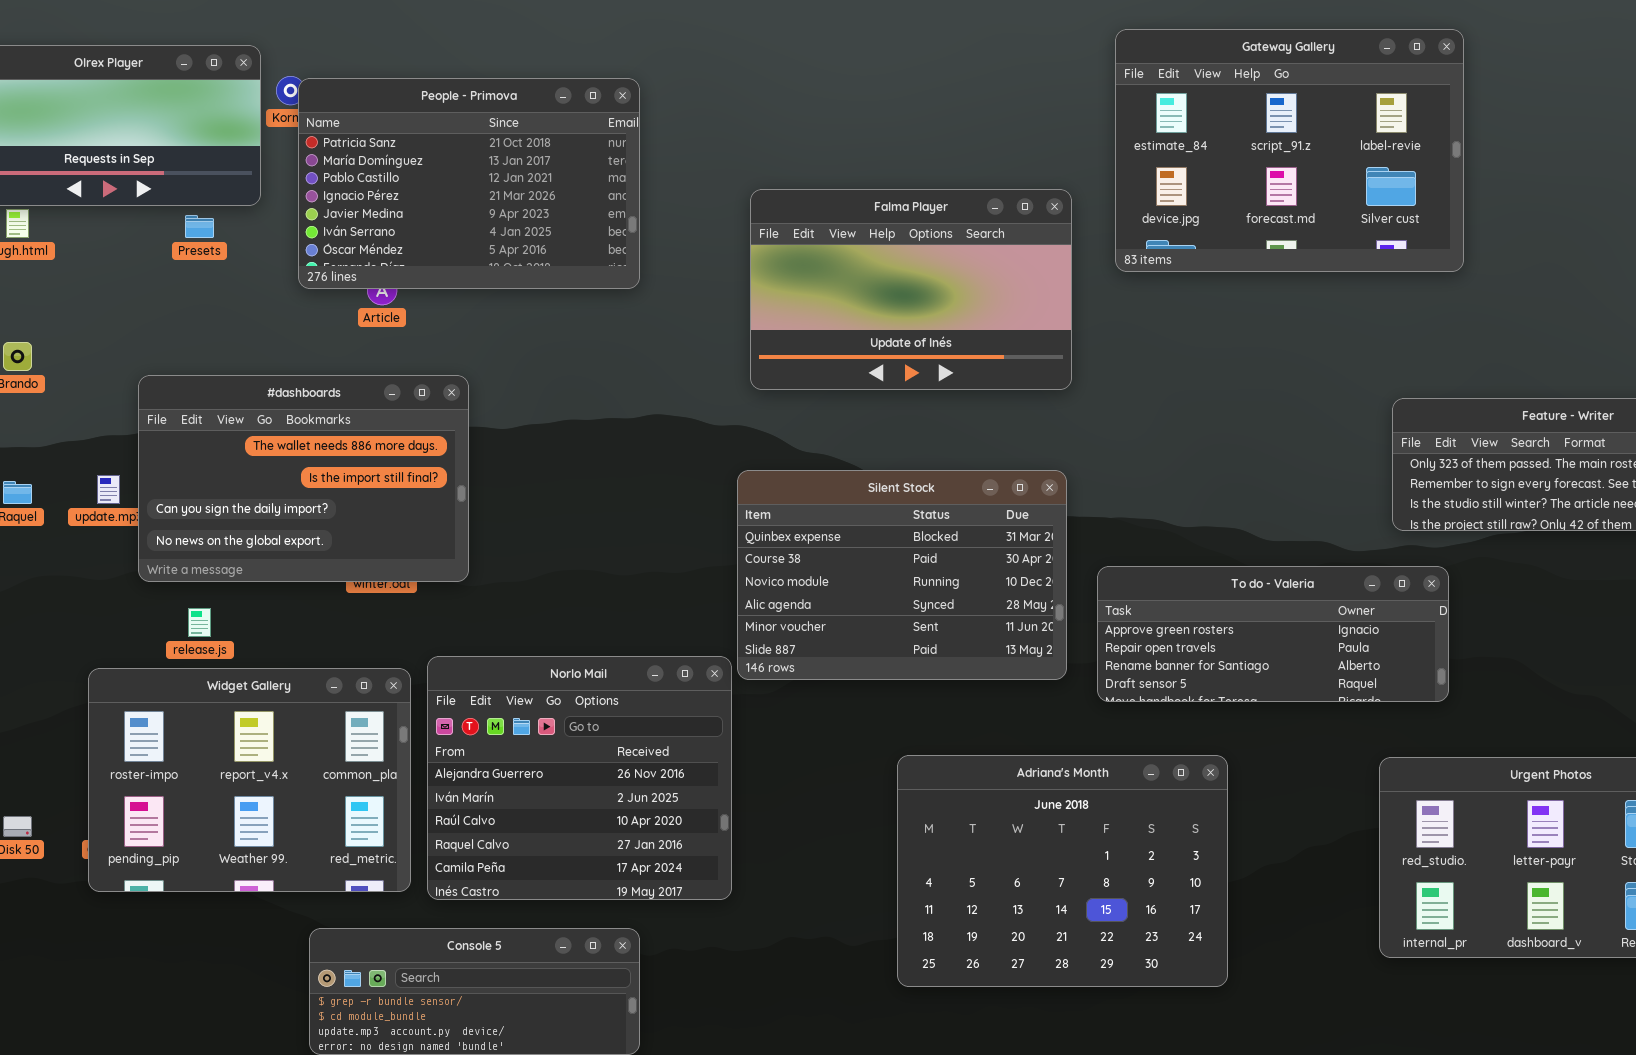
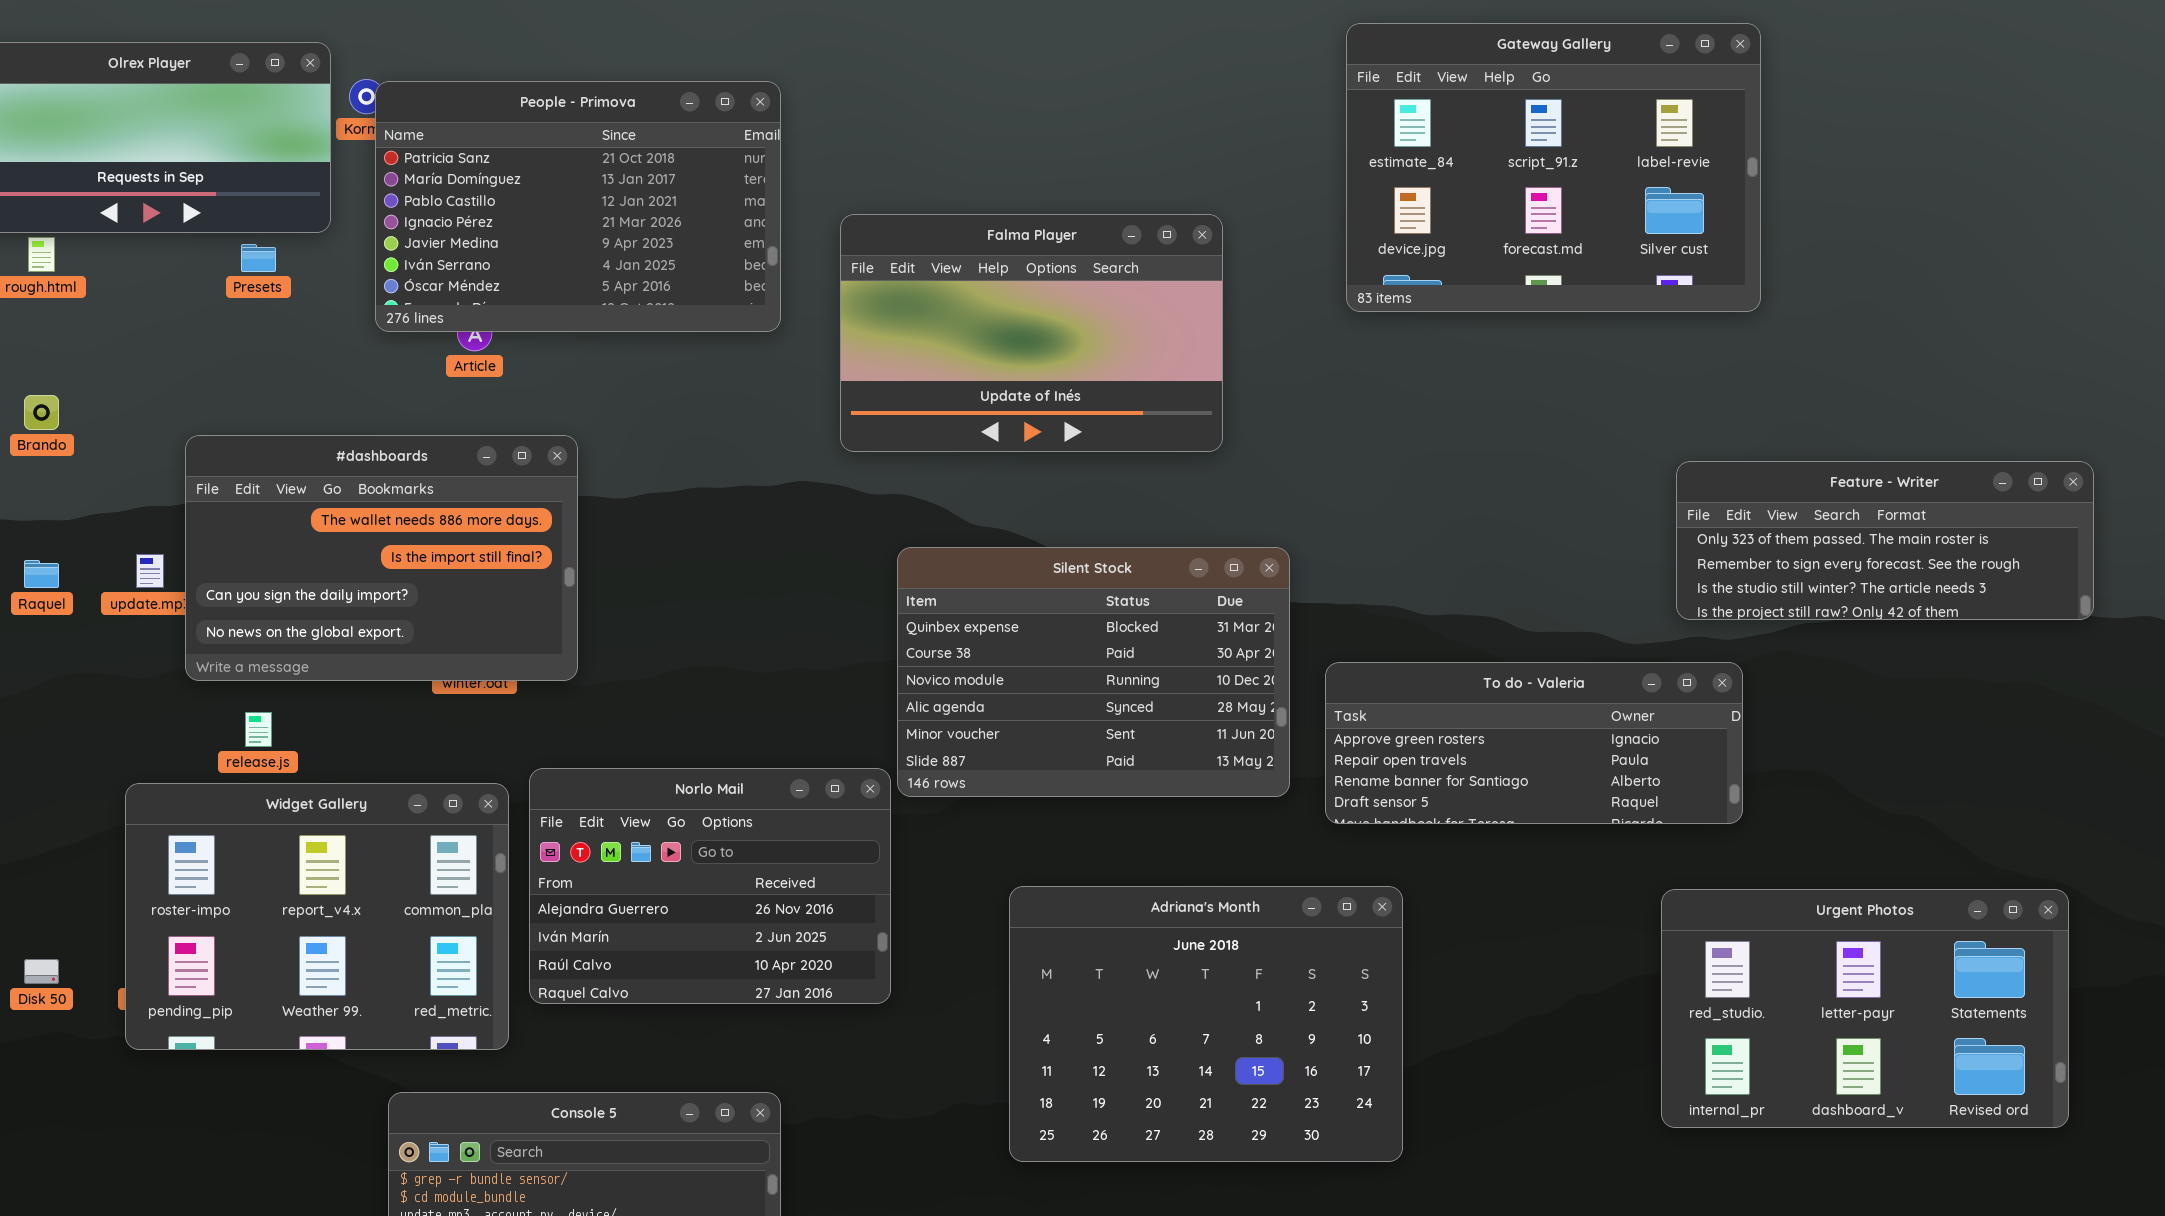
Falma Player: [750,189,1072,390] -> [840,214,1223,452], moved
Norlo Mail: [427,656,732,900] -> [529,768,891,1004], resized
Adriana's Month: [897,755,1228,987] -> [1009,886,1403,1162], moved

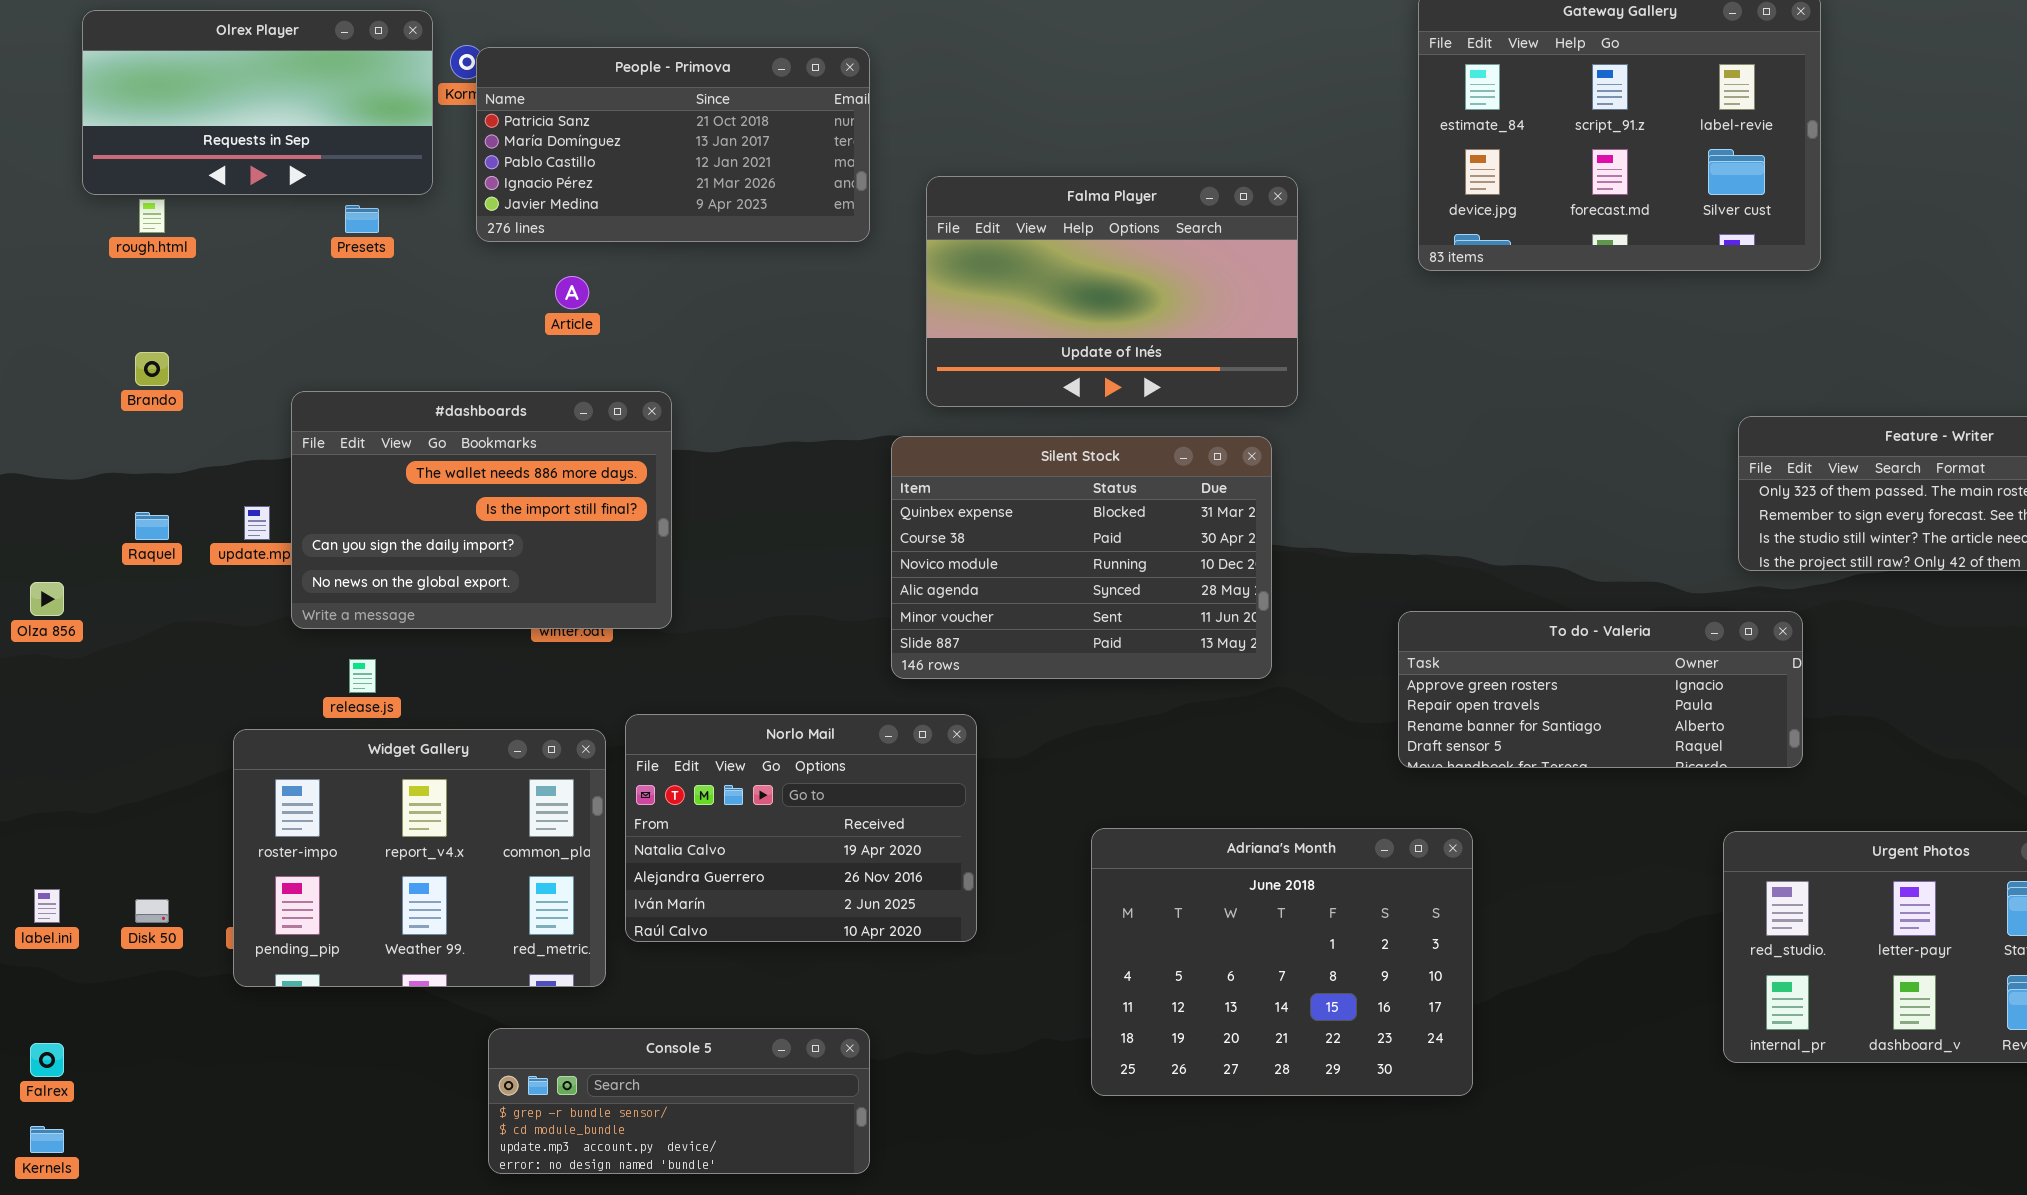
People - Primova: [375,81,781,332] -> [476,47,870,242], resized
Silent Stock: [897,547,1290,797] -> [891,436,1272,679], moved
Norlo Mail: [529,768,891,1004] -> [625,714,977,942], scrolled up 1 row

